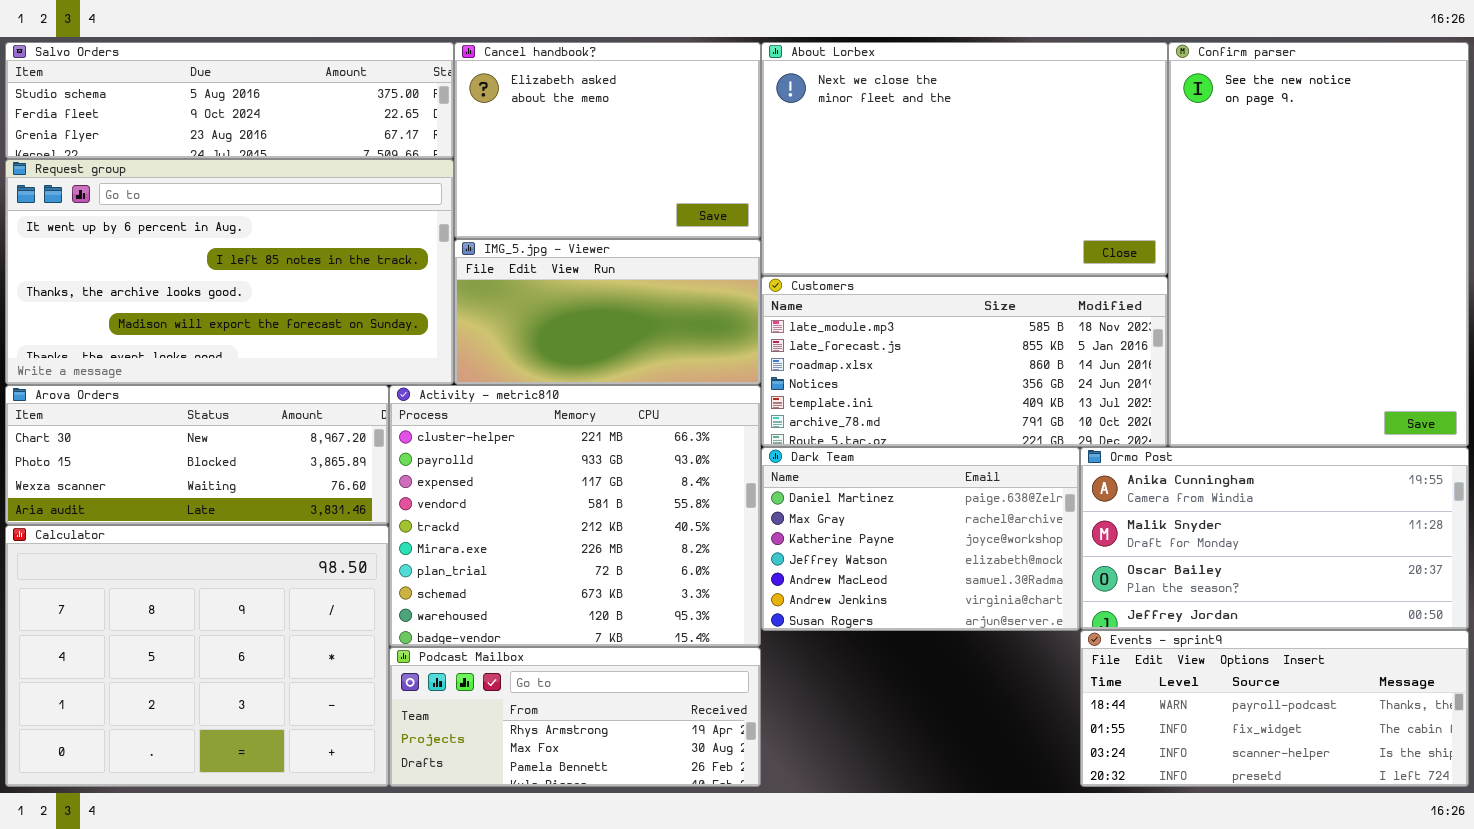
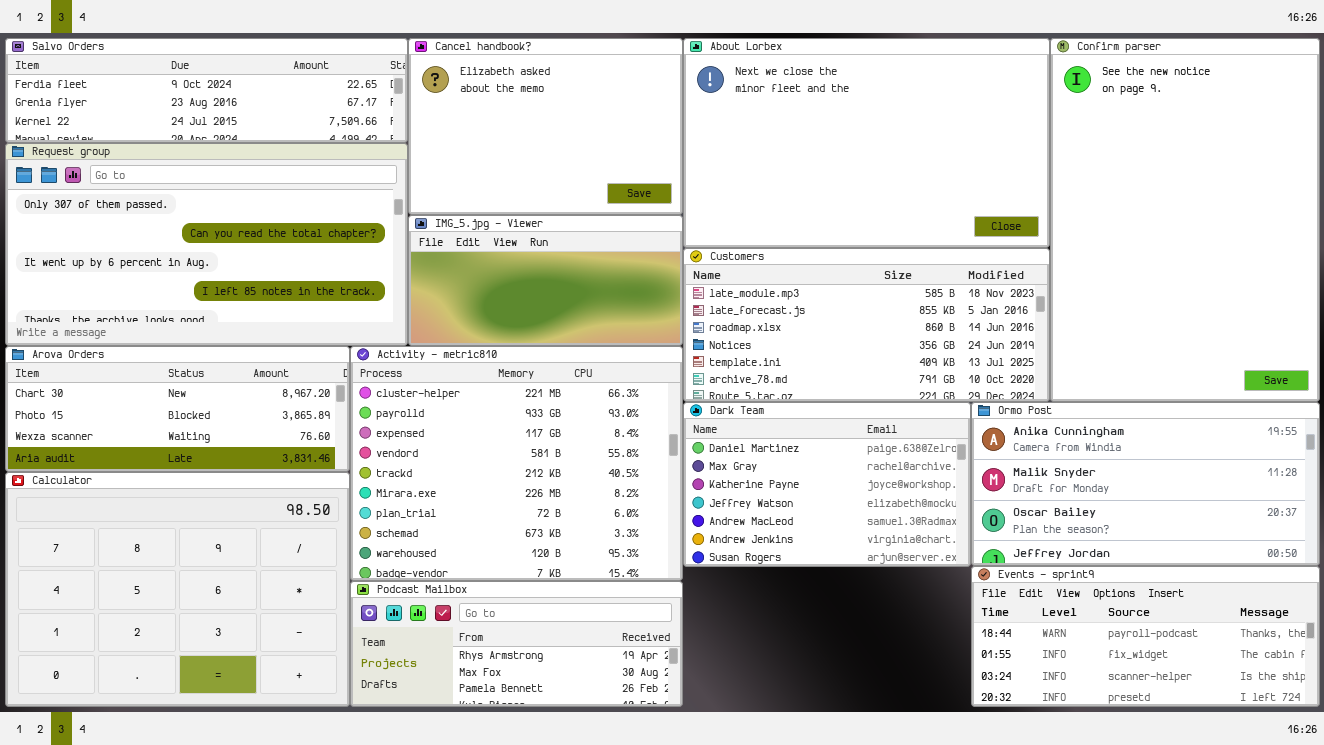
Salvo Orders: [5,42,454,159] -> [5,38,408,143], scrolled down 1 row
Request group: [5,159,454,385] -> [5,143,408,346], scrolled up 2 rows

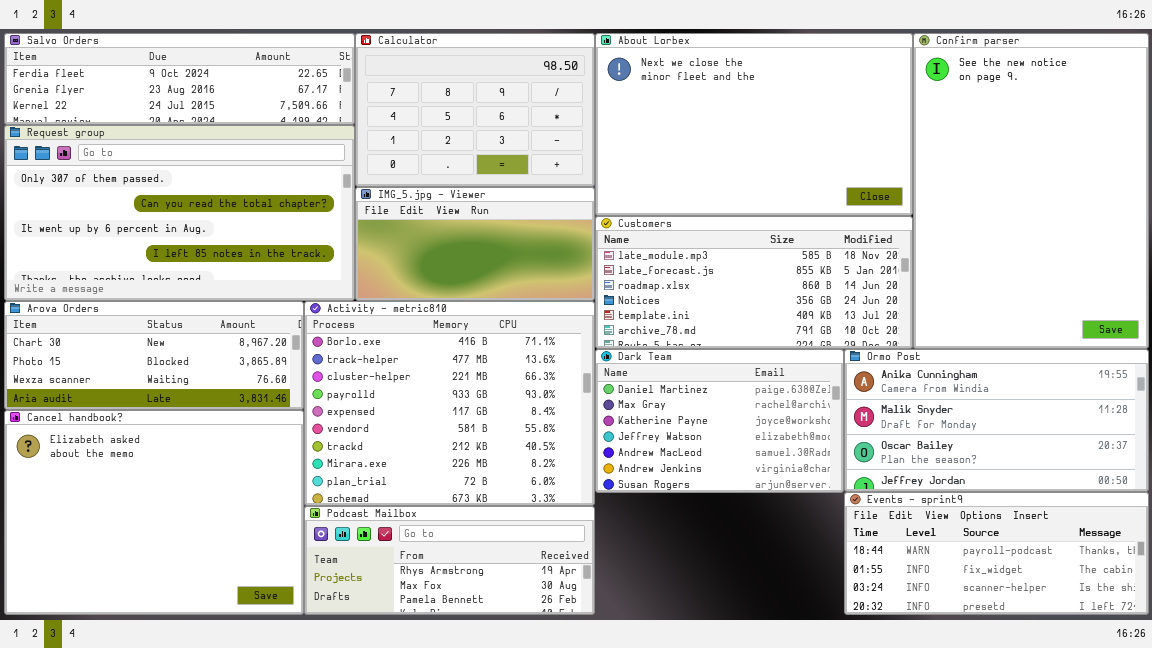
Cancel handbook?: [408,38,683,215] -> [4,410,304,615], moved, resized
Activity - metric810: [350,346,683,581] -> [304,301,595,506], scrolled up 2 rows
Calculator: [5,472,350,707] -> [355,33,595,187], moved, resized

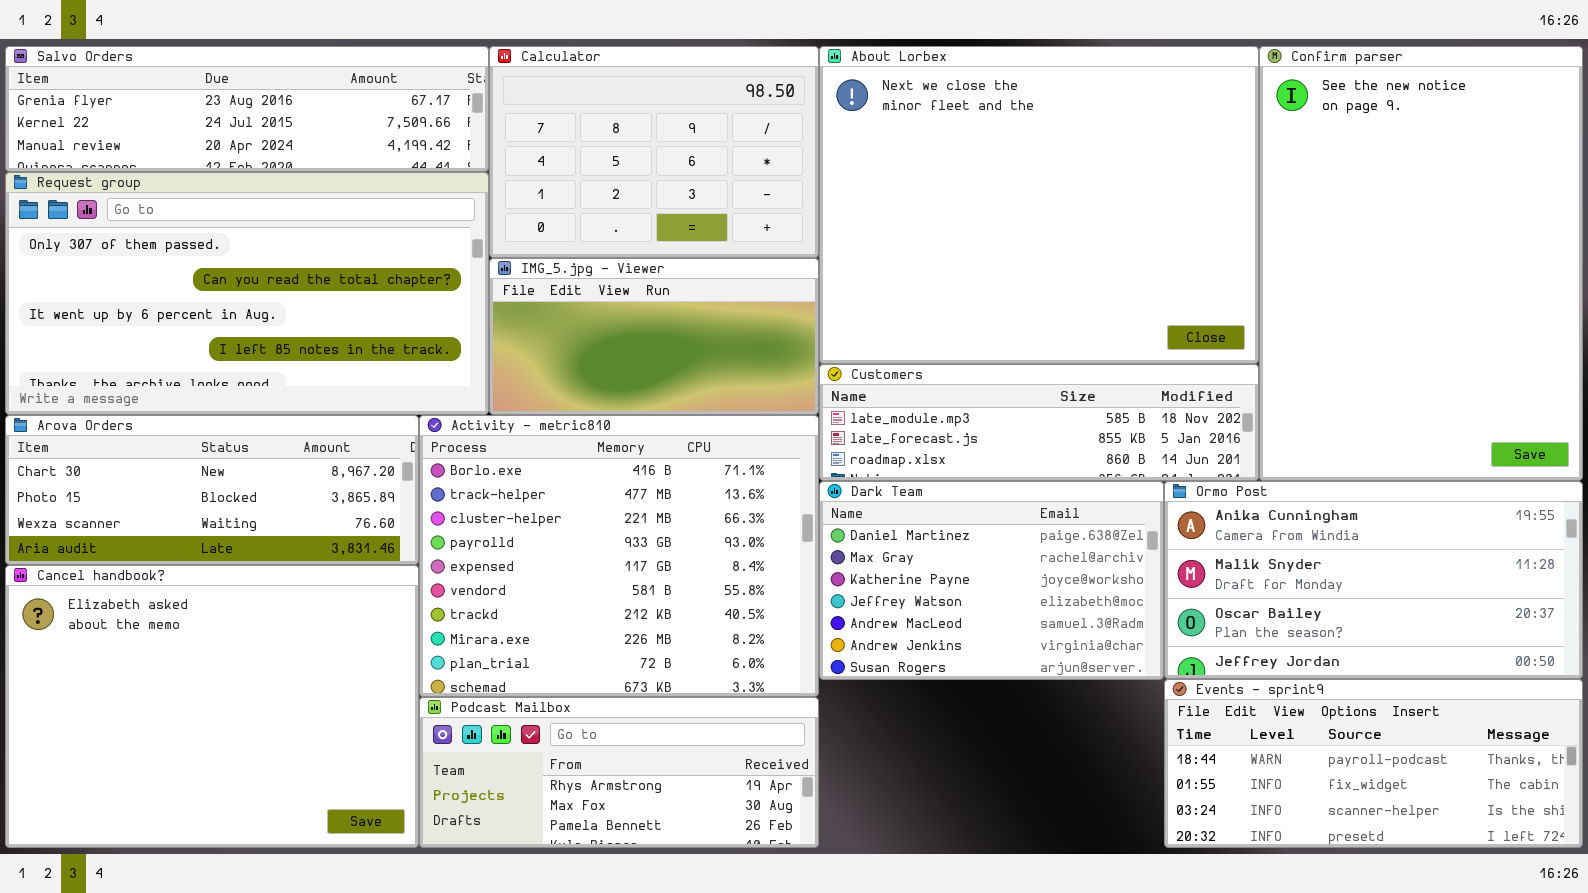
Salvo Orders: [4,33,355,125] -> [5,46,489,172], scrolled down 1 row
About Lorbex: [595,33,913,216] -> [819,46,1259,364], resized
Customers: [595,216,913,349] -> [819,364,1259,481], resized

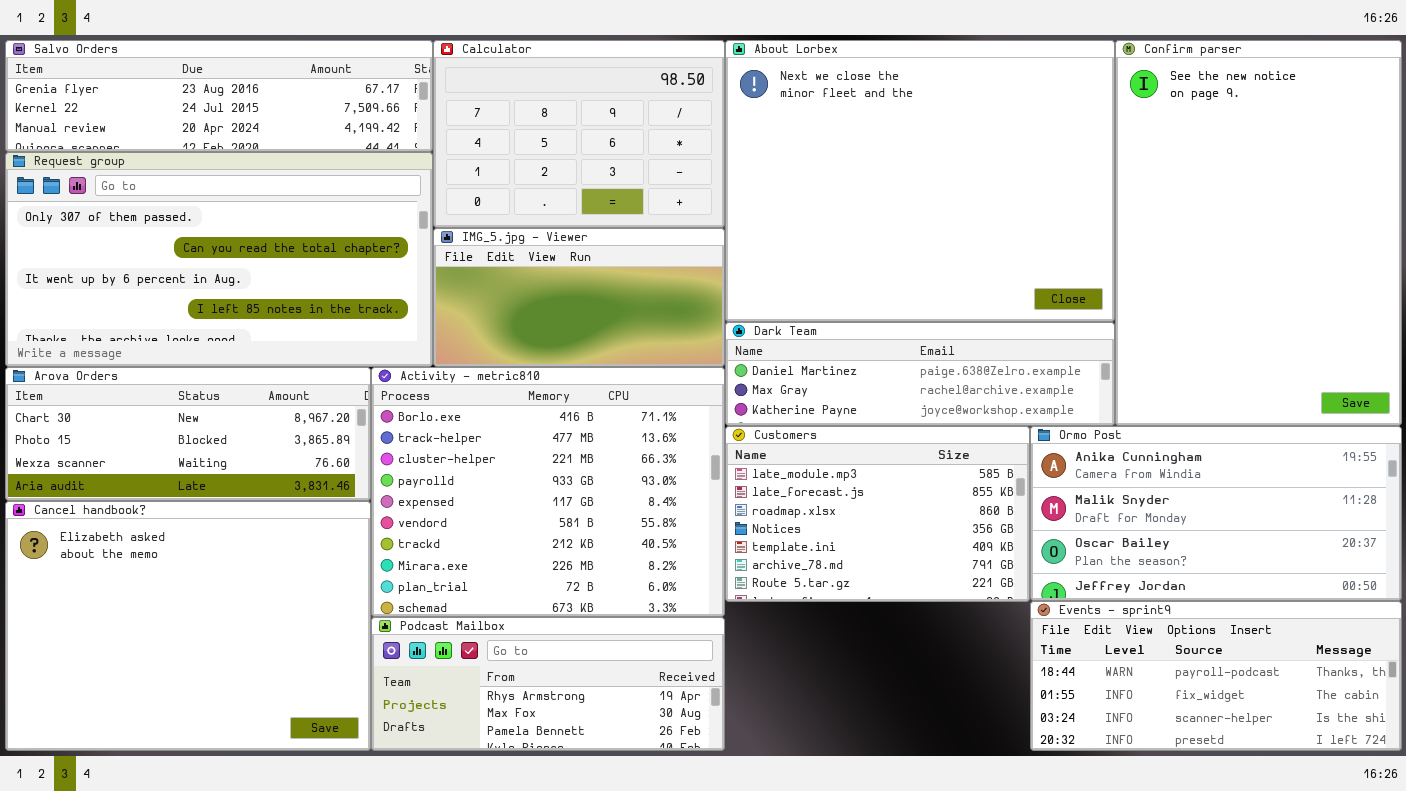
Customers: [819,364,1259,481] -> [725,426,1030,602], moved, resized
Dark Team: [819,481,1164,680] -> [725,322,1115,426], moved, resized

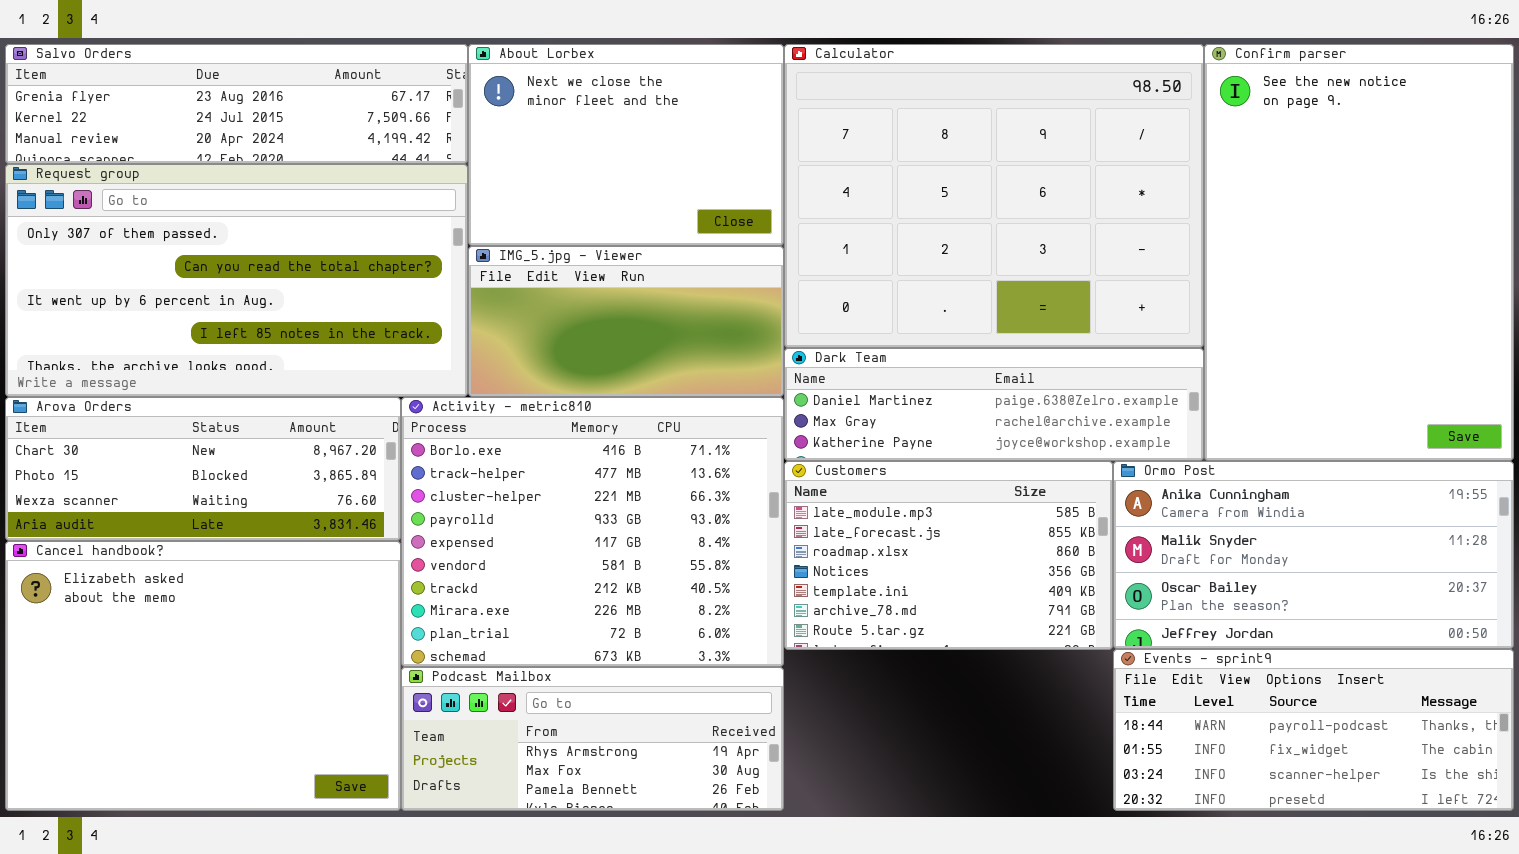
Calculator: [433,40,725,228] -> [784,44,1204,348], moved, resized
About Lorbex: [725,40,1115,322] -> [468,44,784,246], moved, resized

